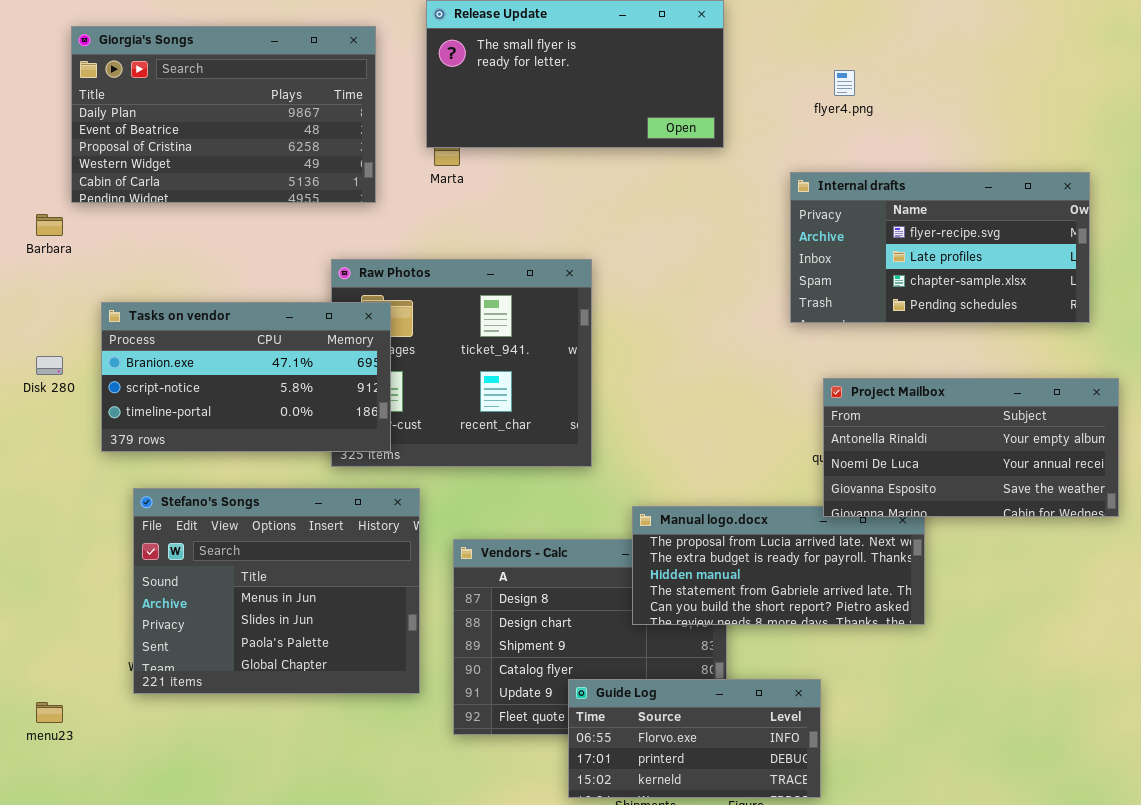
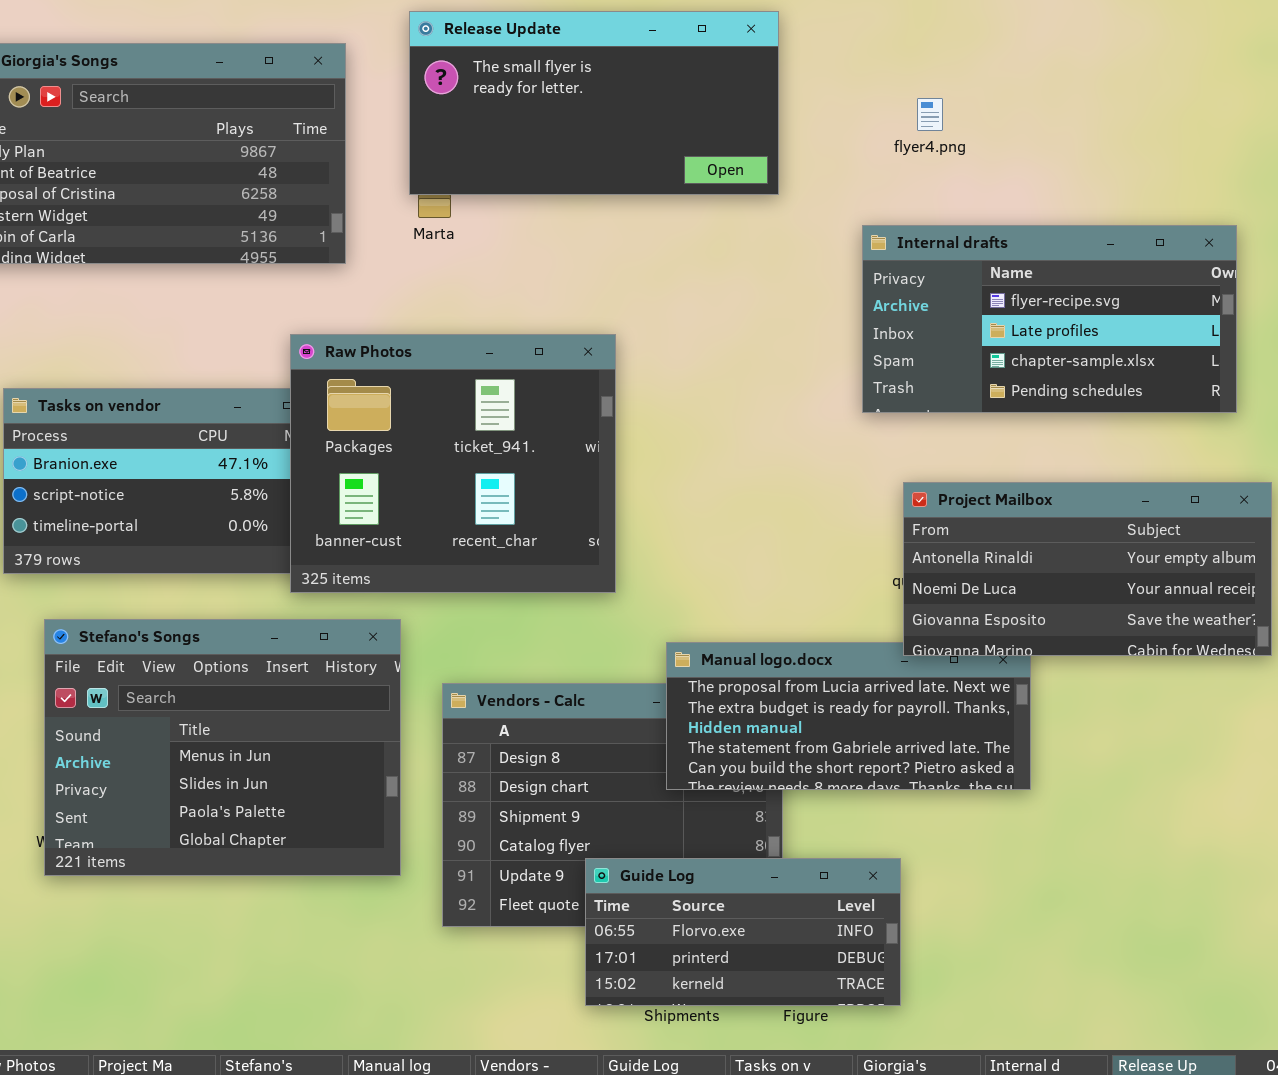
Raw Photos: [331,259,592,467] -> [290,334,616,593], raised

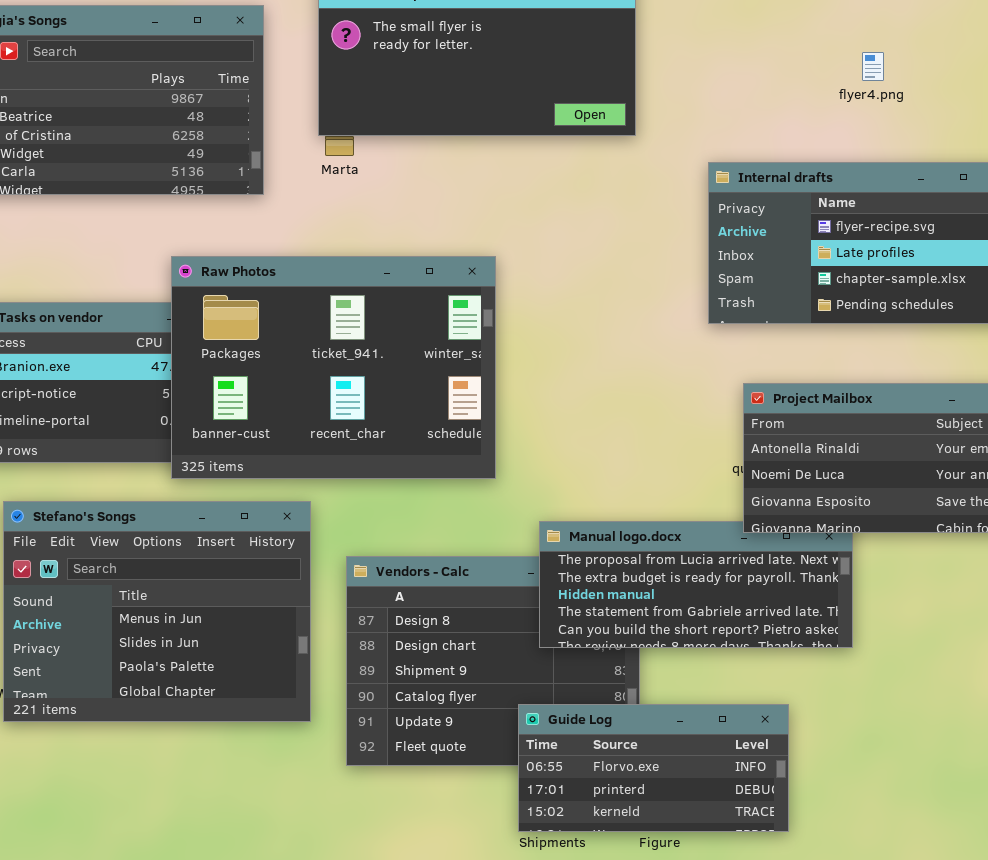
flyer4.png: [917,98,943,131] -> [862,52,884,81], moved
Raw Photos: [290,334,616,593] -> [171,256,496,479], resized
Guide Log: [585,858,901,1006] -> [518,704,789,832], moved

